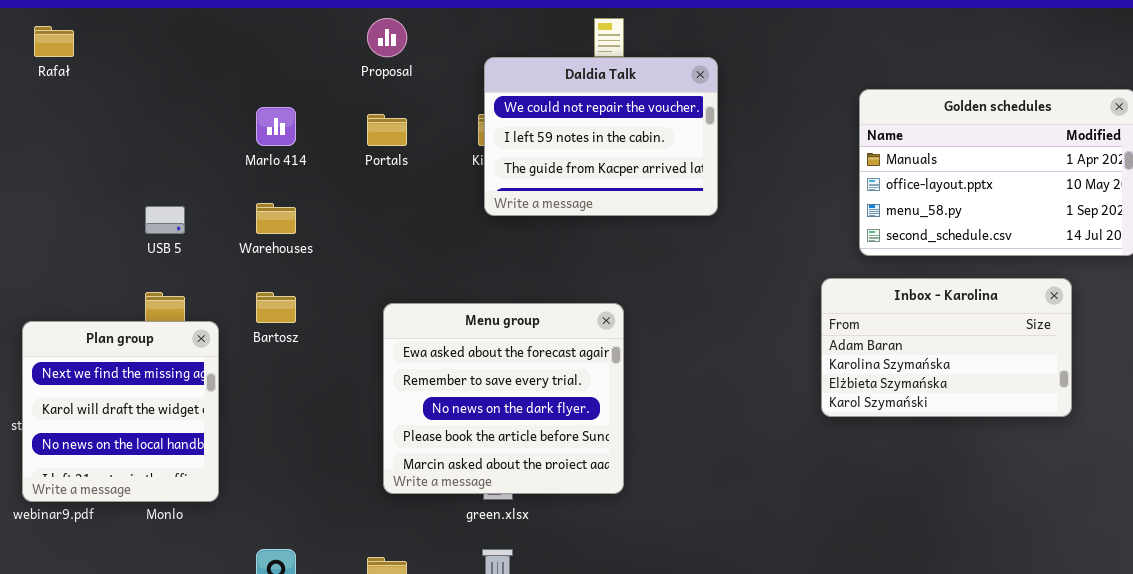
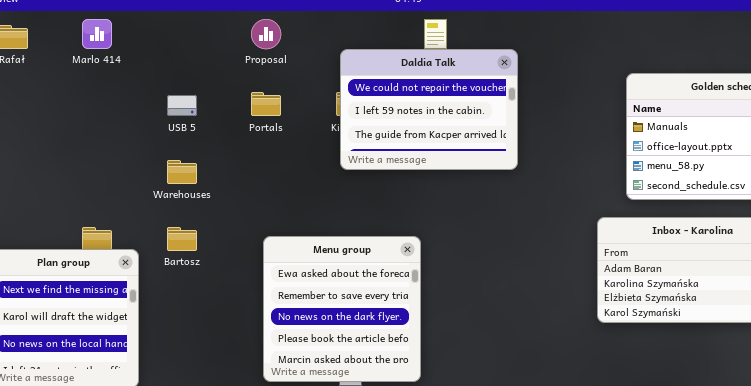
Marlo 414: [256,107,296,146] -> [82,19,112,49], moved
USB 5: [145,206,185,234] -> [167,95,197,116], moved
Menu group: [383,303,624,494] -> [263,236,421,382], resized

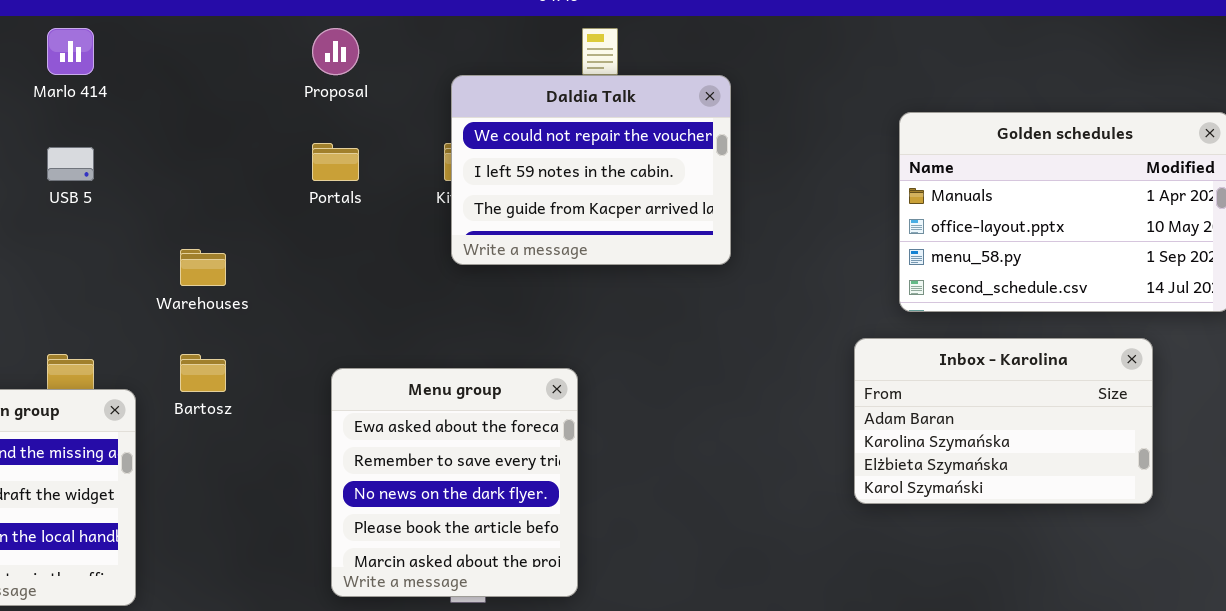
USB 5: [167,95,197,116] -> [47,147,94,181], moved

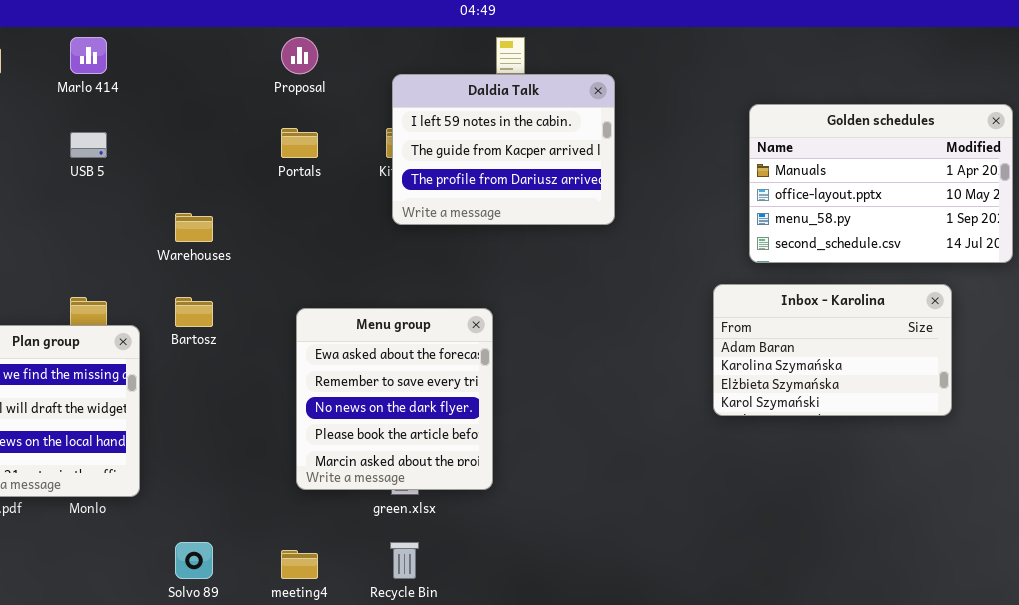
Daldia Talk: [451,75,731,265] -> [392,74,615,225], scrolled down 1 row

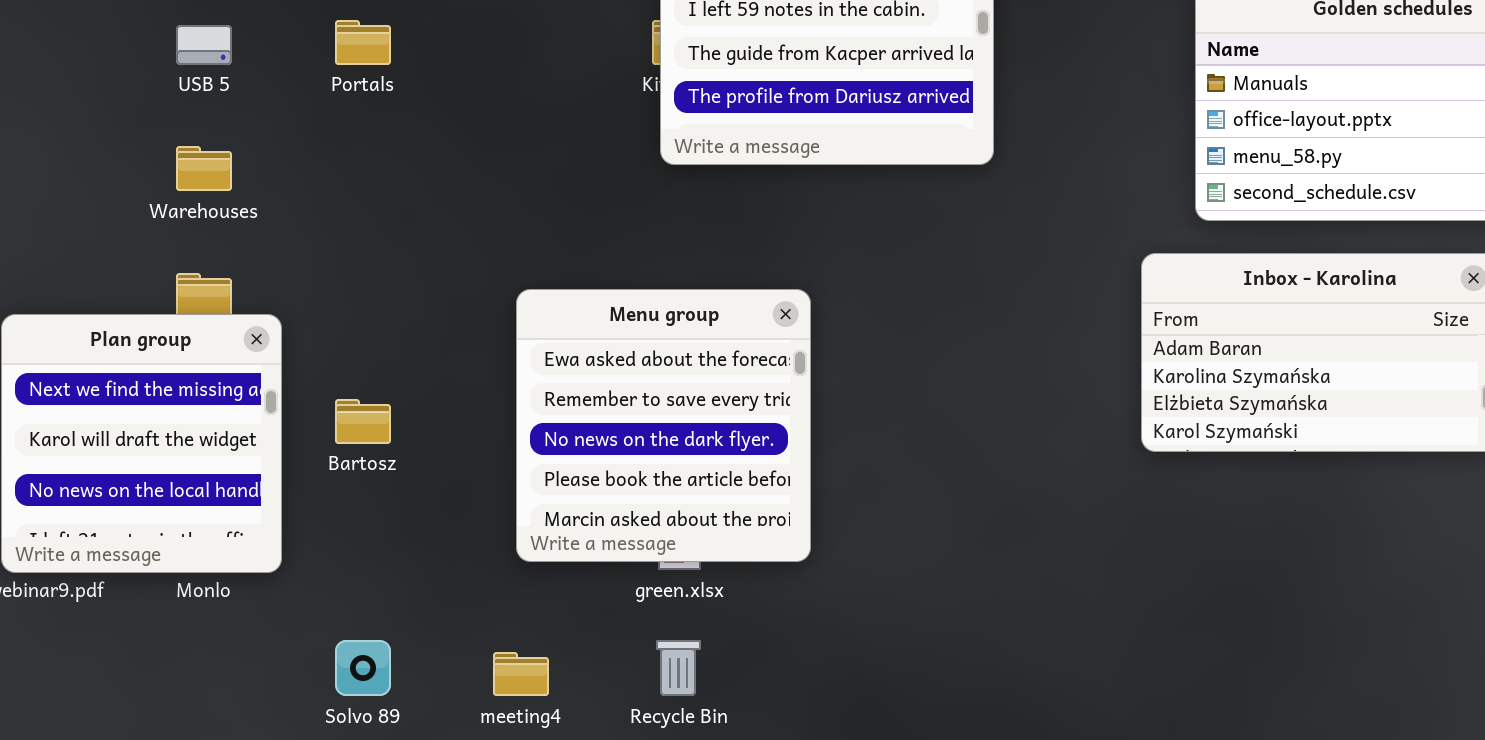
Portals: [281,128,318,158] -> [335,20,391,65], moved
Warehouses: [175,213,213,242] -> [176,146,232,191], moved
Bartosz: [175,297,213,327] -> [335,399,391,444], moved

